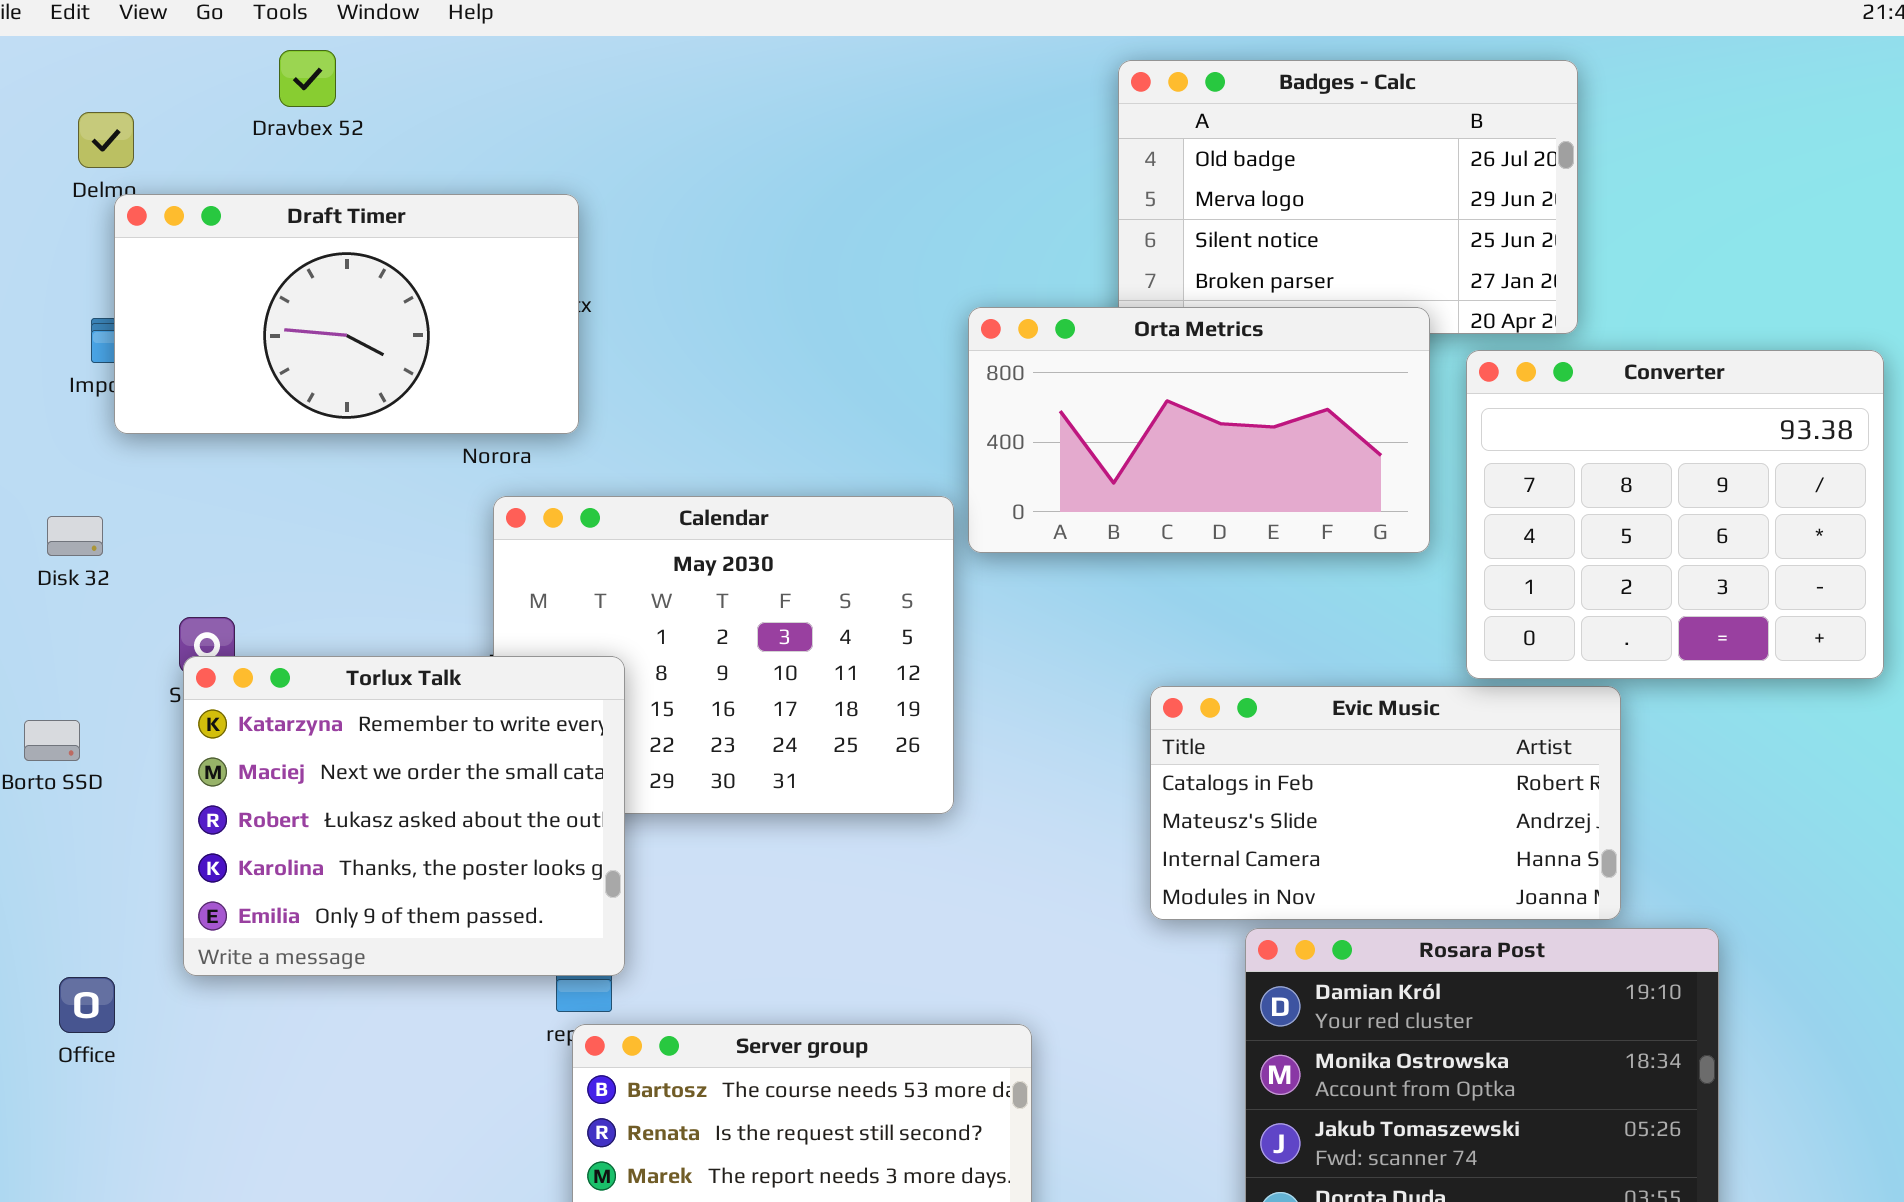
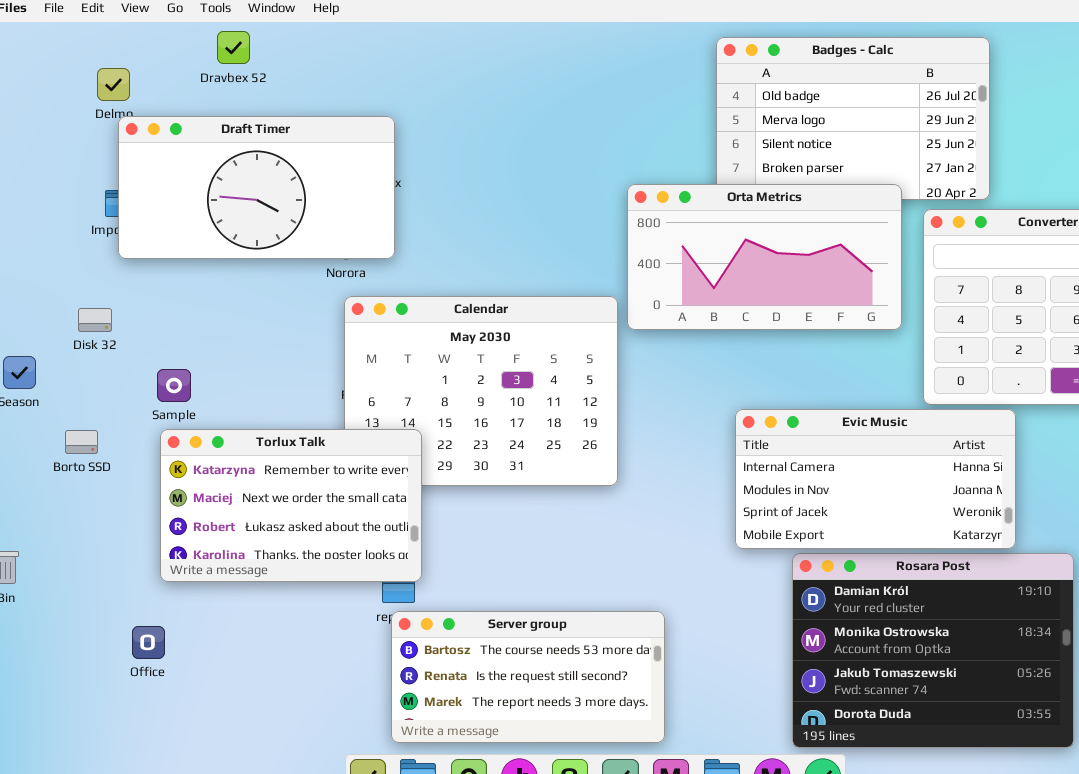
Torlux Talk: [183,656,625,976] -> [160,429,422,582], resized
Evic Music: [1150,686,1621,920] -> [735,409,1016,549], scrolled down 2 rows
Office: [59,977,115,1033] -> [132,626,165,659], moved

